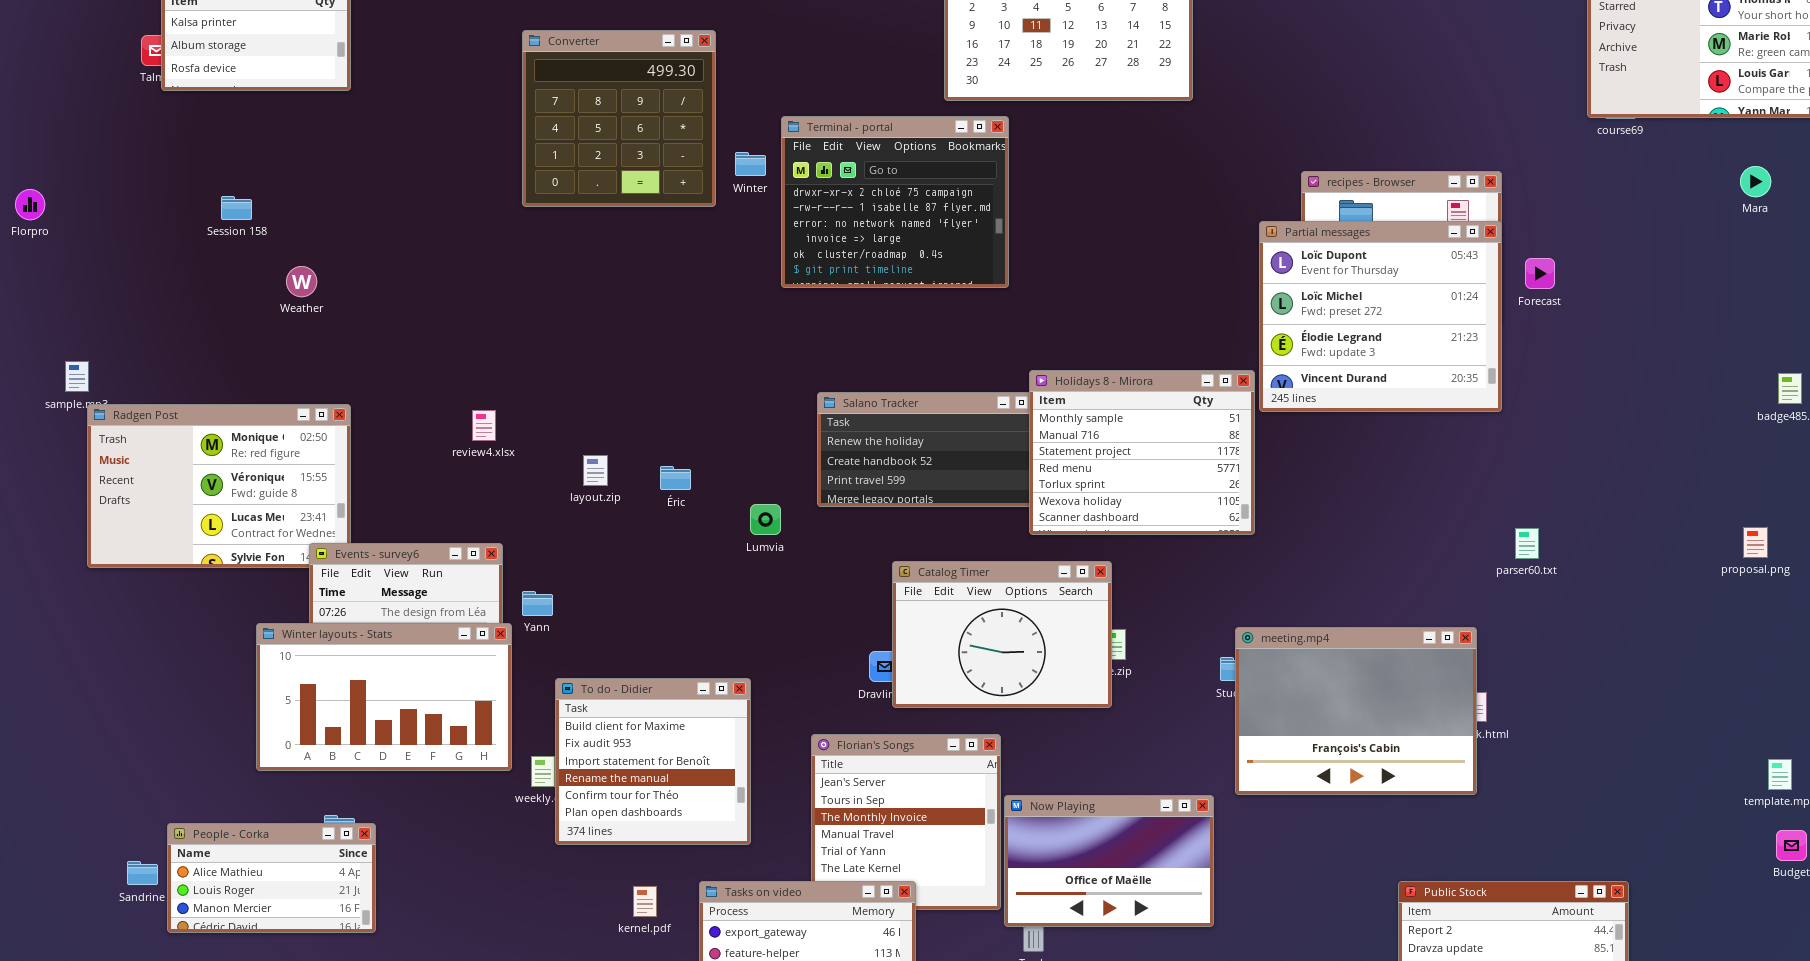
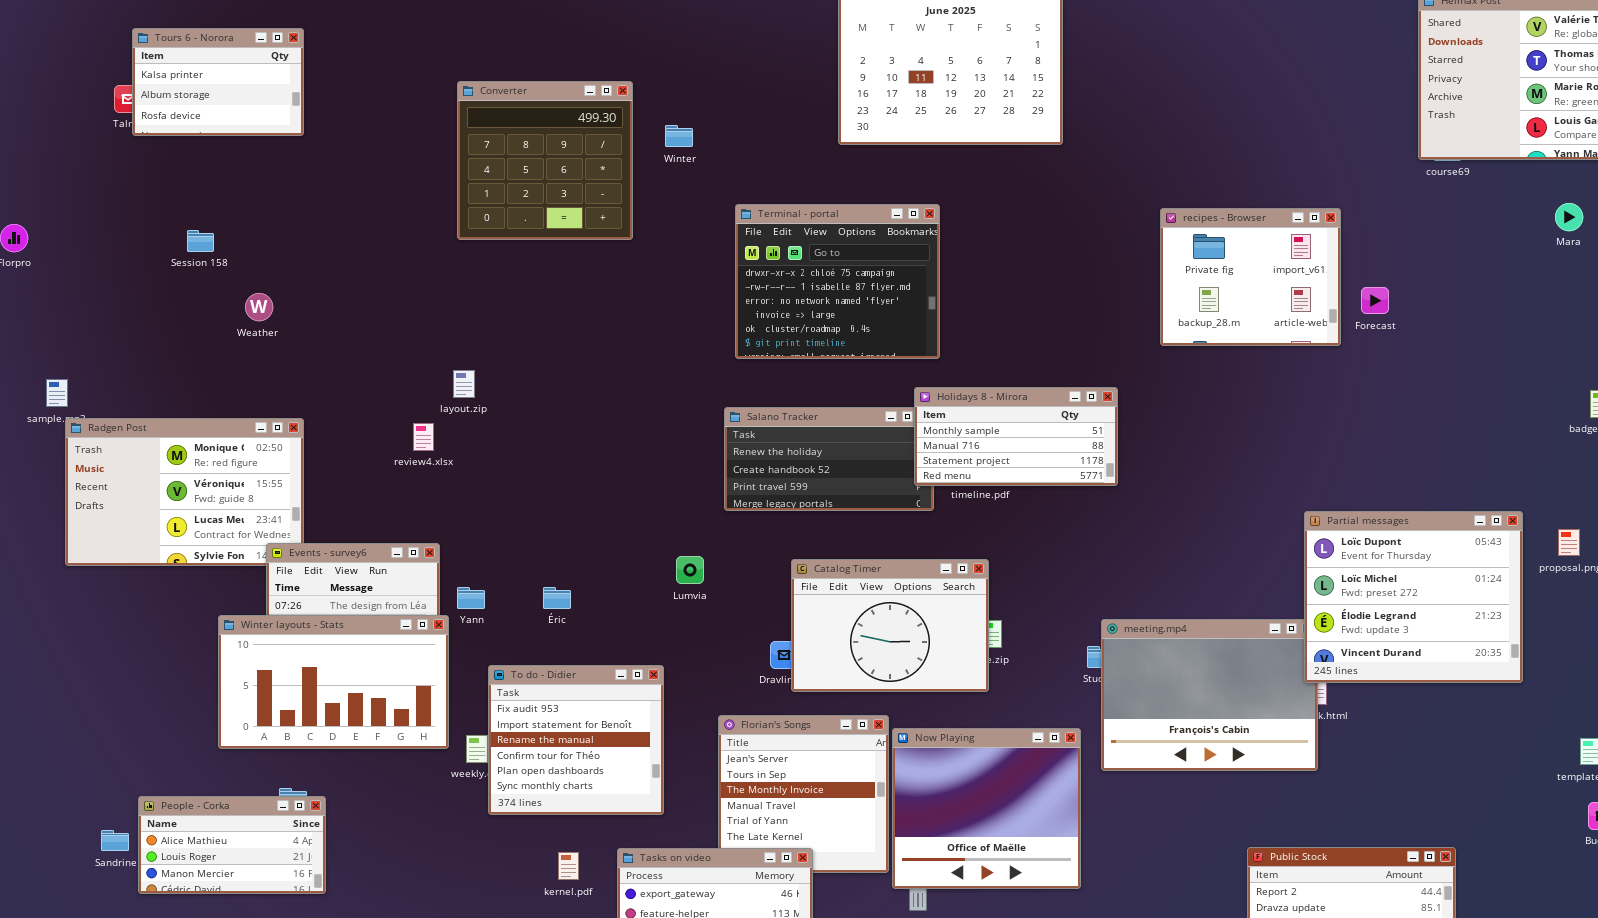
Terminal - portal: [781,116,1009,288] -> [735,204,940,359], moved
Winter: [735,152,766,176] -> [665,125,693,147], moved
Partial messages: [1259,221,1502,412] -> [1304,511,1523,683], moved
Holidays 8 - Mirora: [1029,370,1255,535] -> [914,387,1118,486], resized
layout.zip: [583,455,608,486] -> [453,370,475,398], moved
Éric: [660,466,691,490] -> [543,587,571,609], moved
Lumvia: [750,504,781,535] -> [676,556,704,584], moved
To do - Didier: [555,678,751,845] -> [488,665,664,815], scrolled down 1 row
Now Playing: [1004,795,1214,927] -> [892,728,1081,889], resized

